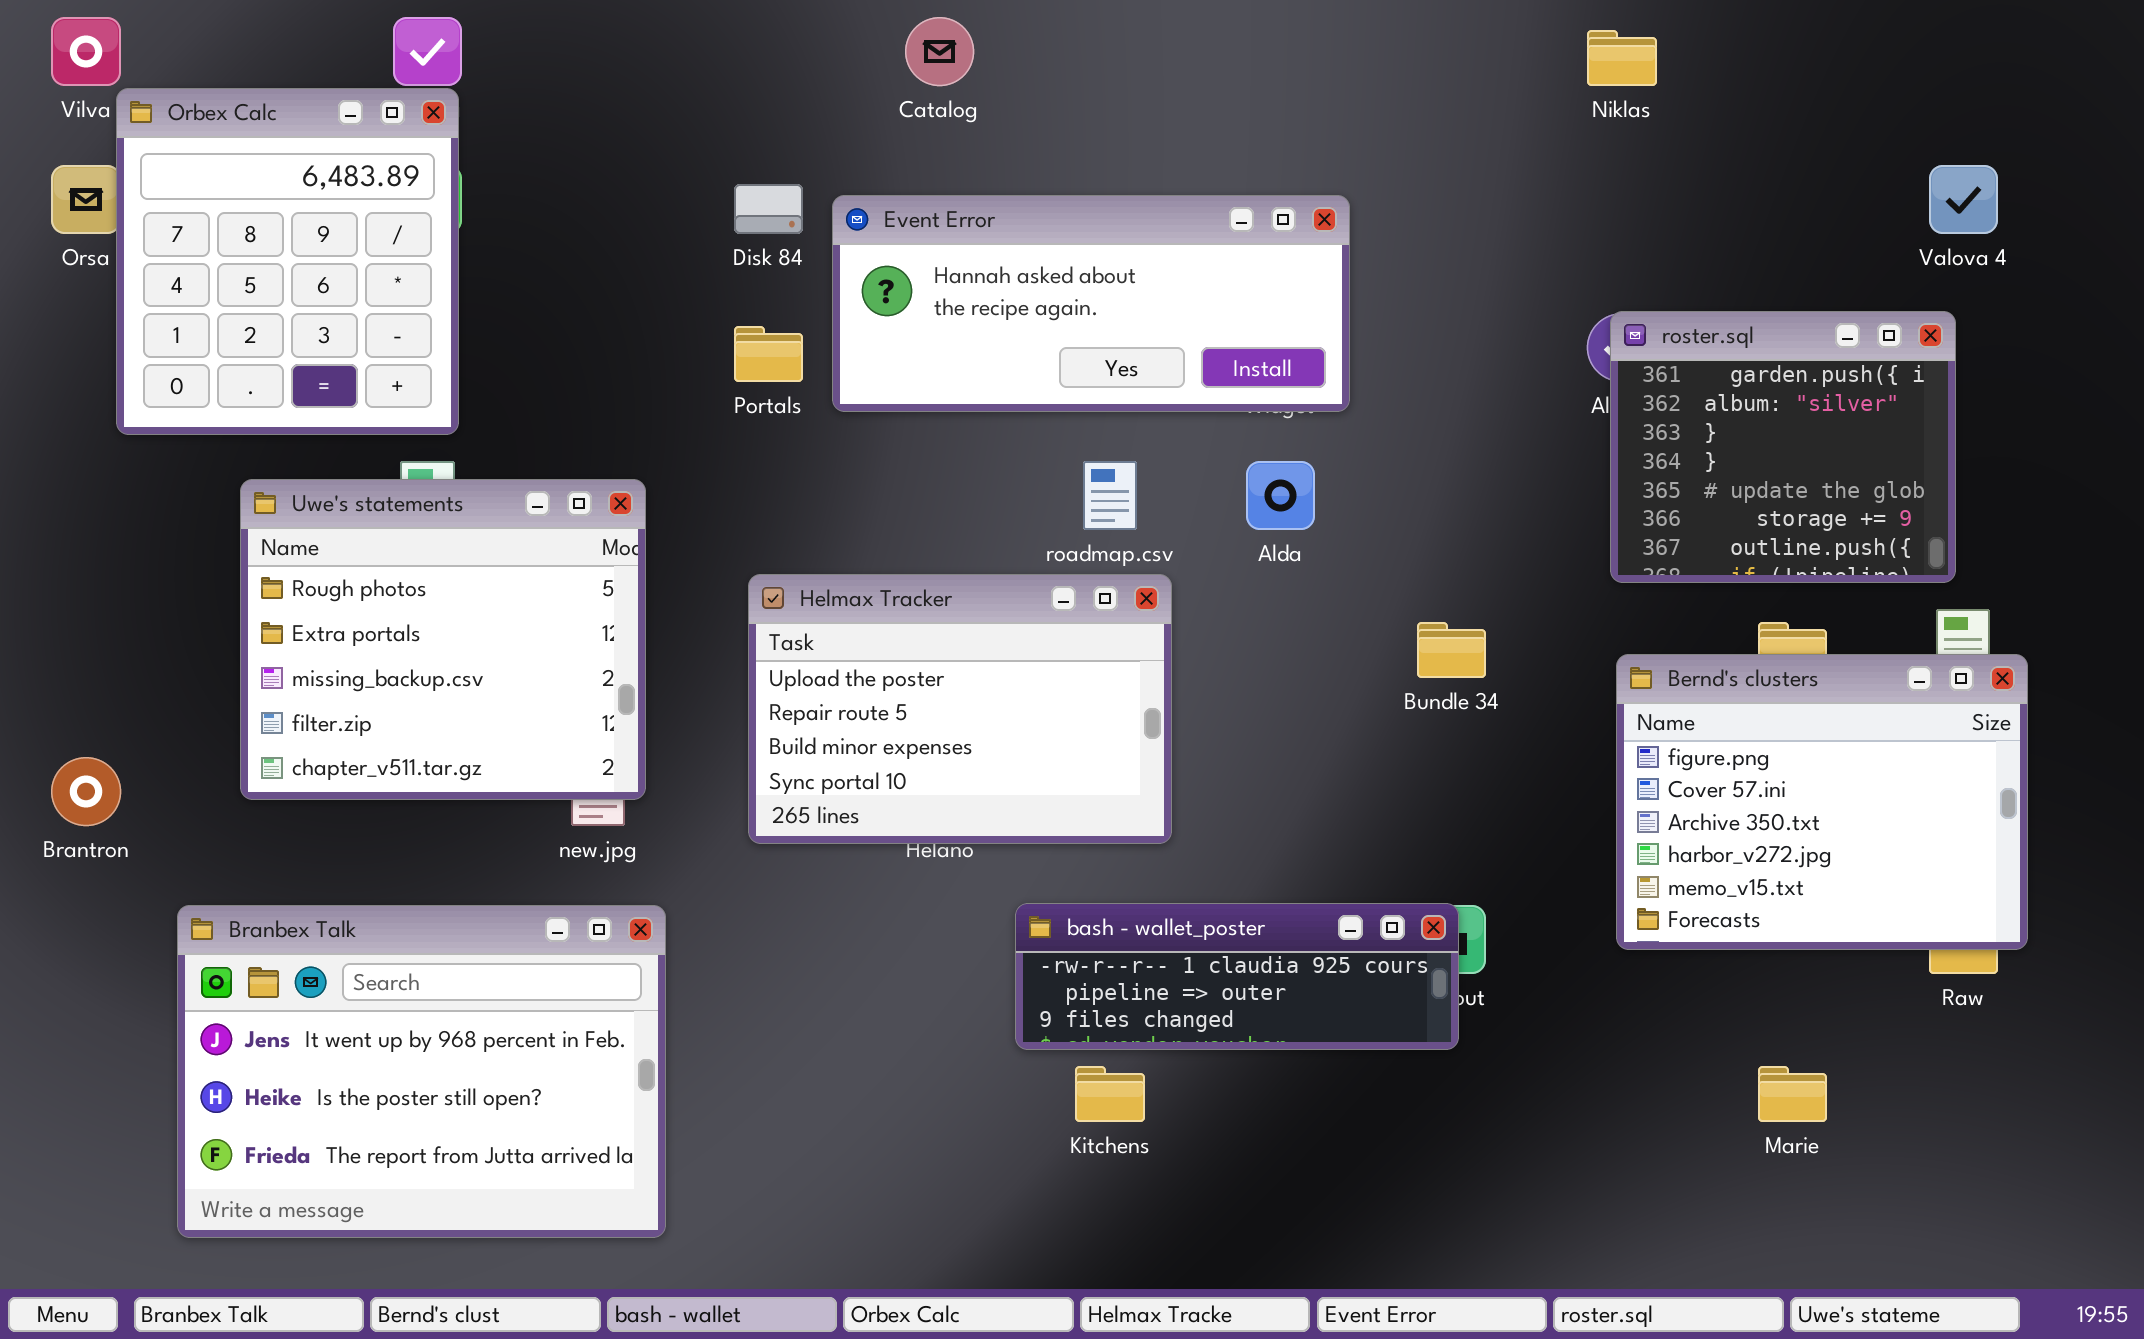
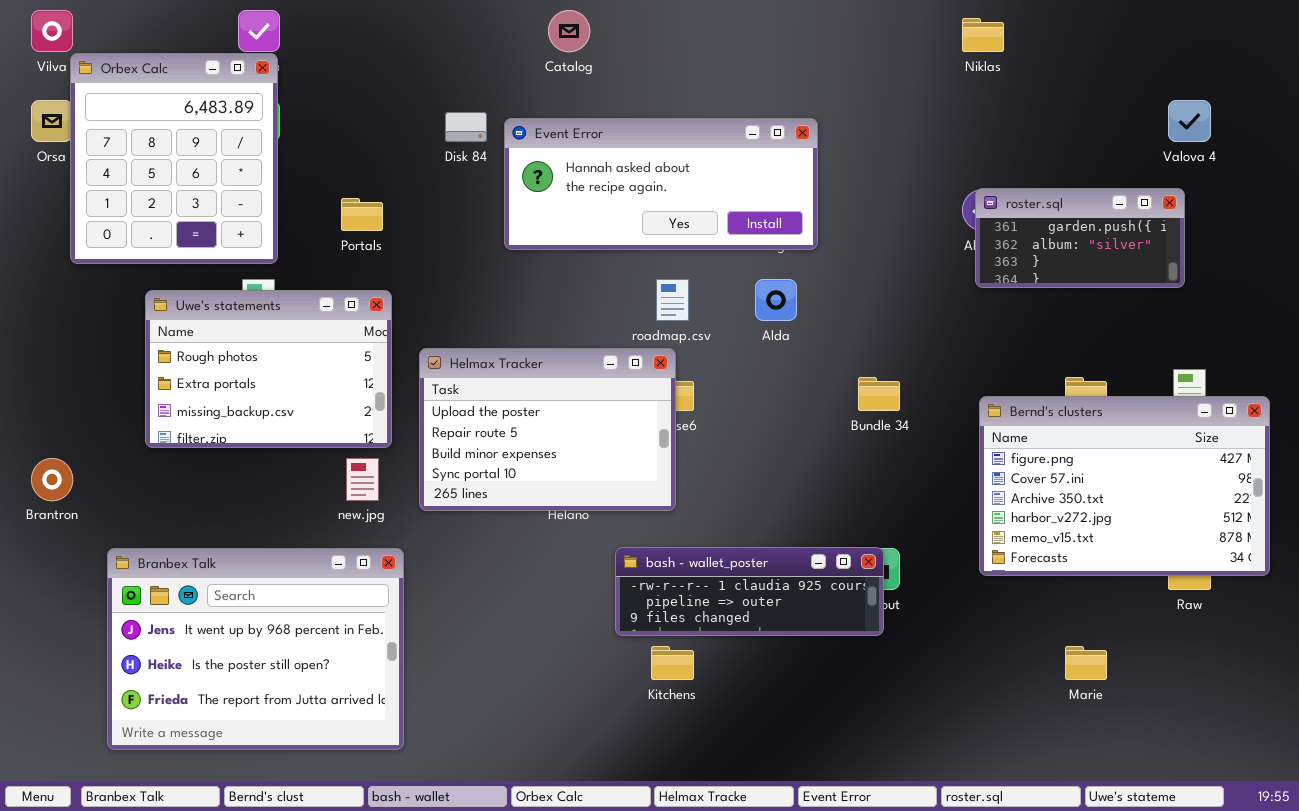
roster.sql: [1610,311,1956,583] -> [975,188,1185,288], resized
Portals: [734,326,803,382] -> [341,198,383,231], moved
Uwe's statements: [240,479,646,800] -> [145,290,392,448], resized
Helmax Tracker: [748,574,1172,844] -> [419,348,676,511], moved
Bernd's clusters: [1616,654,2028,950] -> [979,396,1270,576], resized

